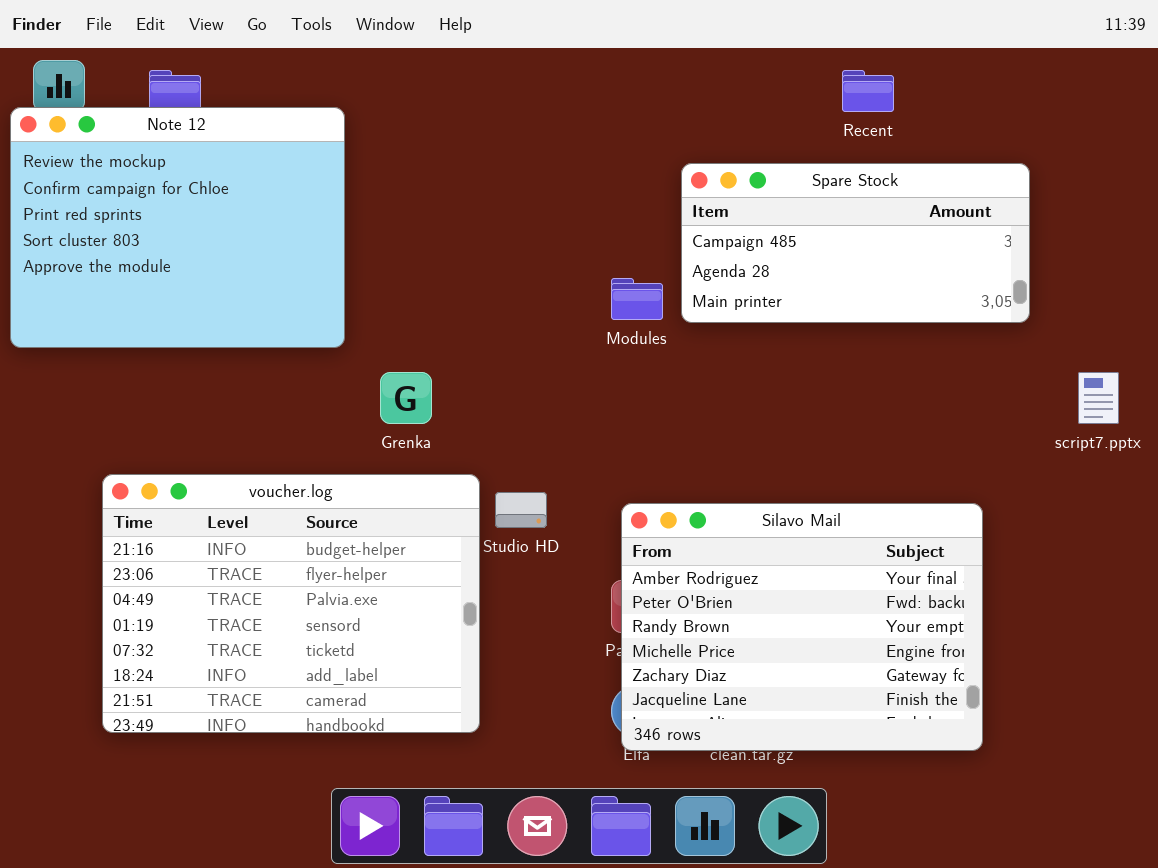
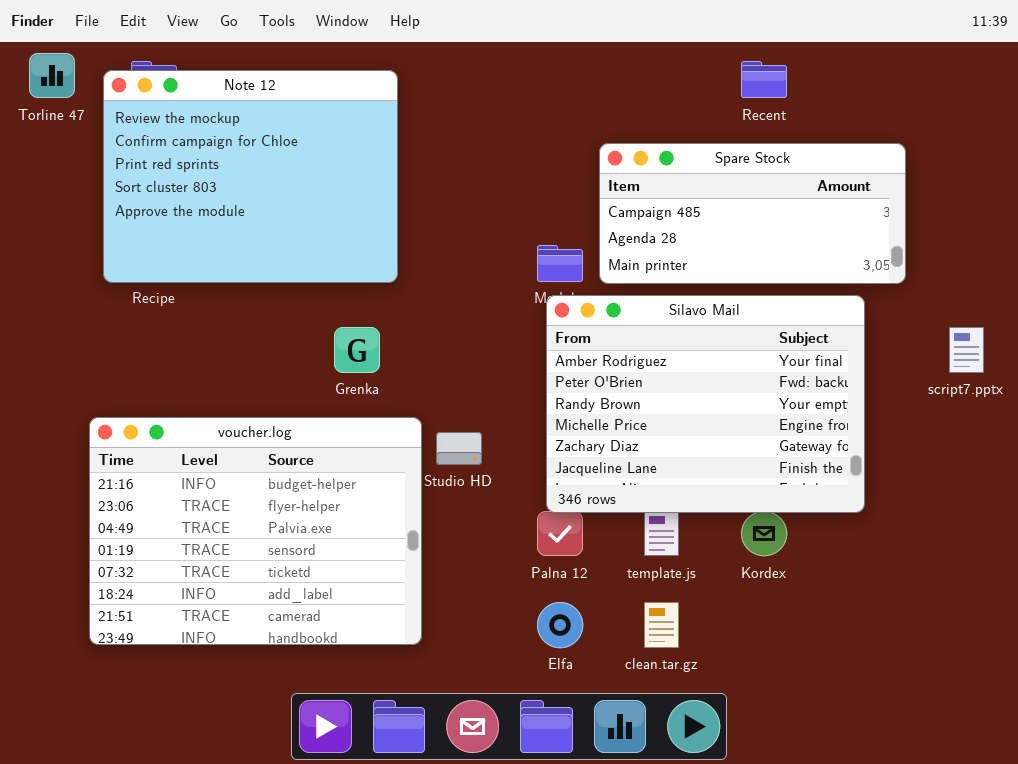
Note 12: [10,107,345,348] -> [103,70,398,283], moved
Silavo Mail: [621,503,983,751] -> [546,295,865,513], moved

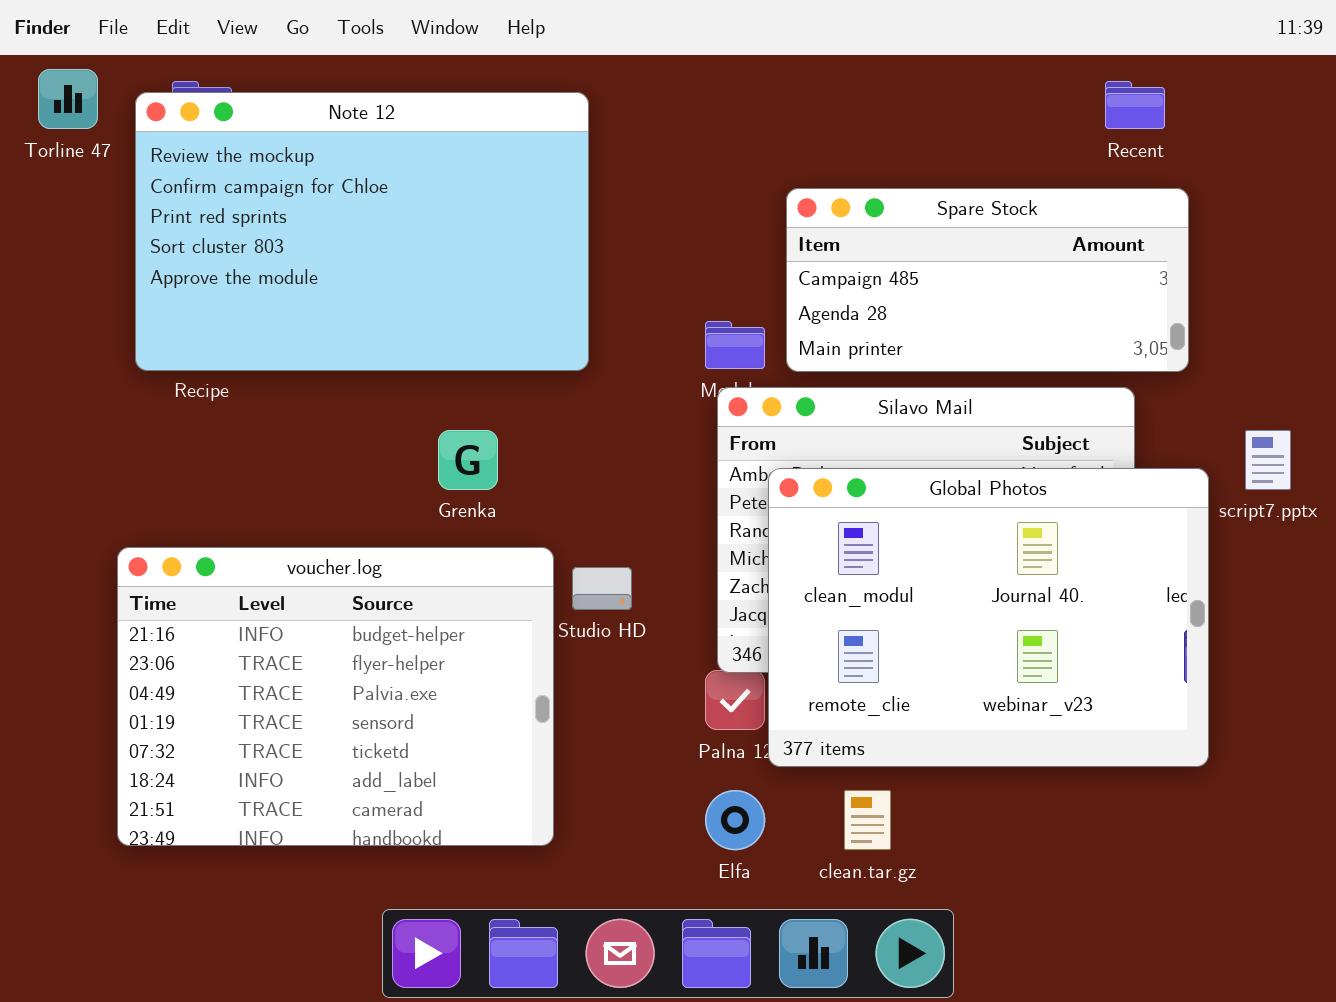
Recent: [741,61,787,98] -> [1105,81,1165,129], moved
Note 12: [103,70,398,283] -> [135,92,589,371], resized
Global Photos: none -> [768,468,1209,767], opened

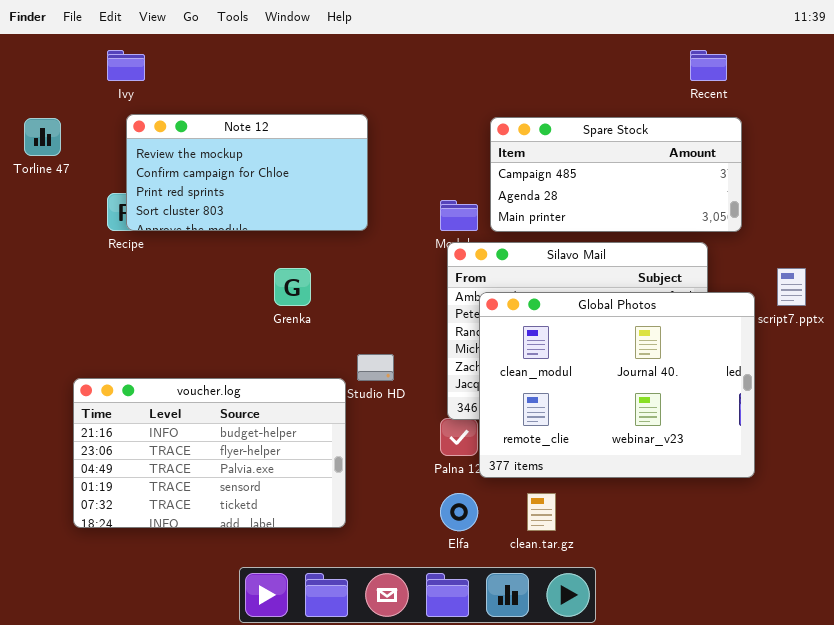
Torline 47: [38,69,98,129] -> [24,118,61,156], moved
Note 12: [135,92,589,371] -> [126,114,368,231], resized
voucher.log: [117,547,554,846] -> [73,378,346,528], resized

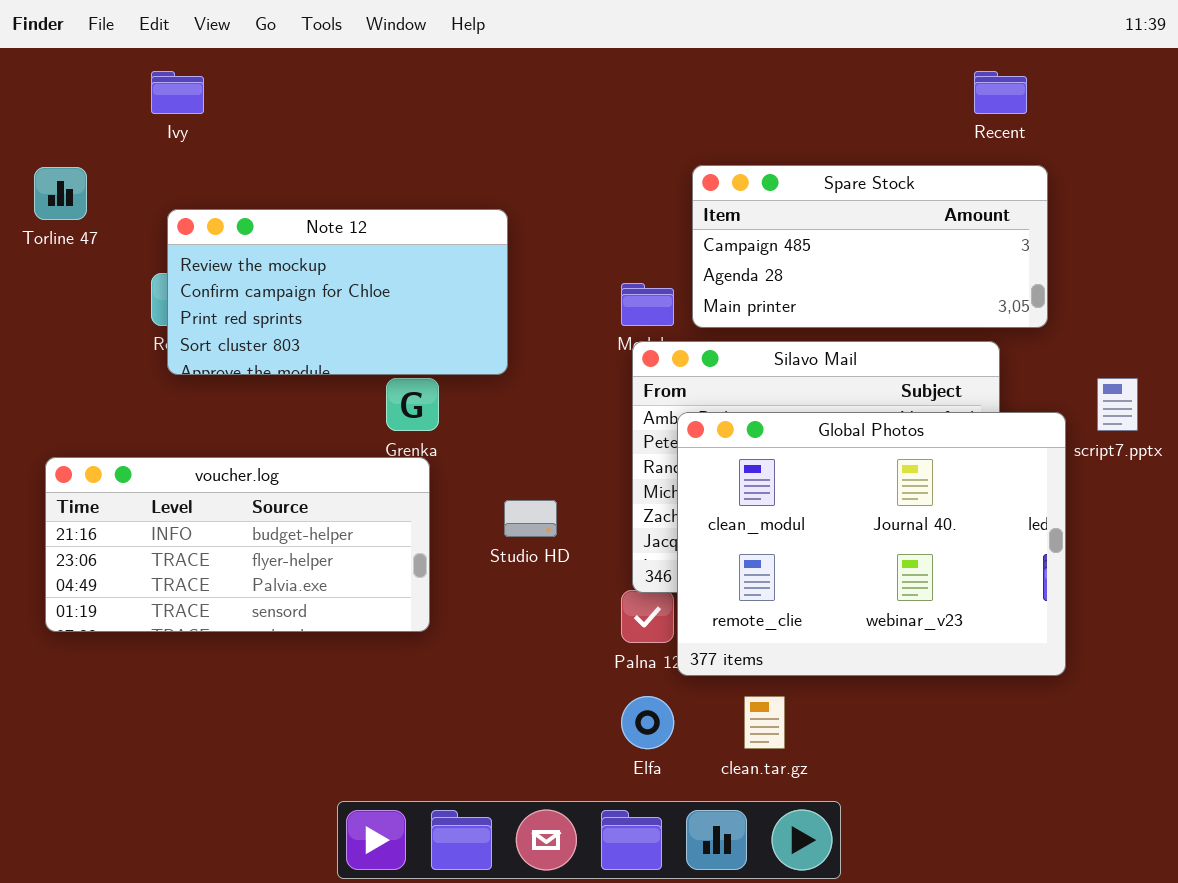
Note 12: [126,114,368,231] -> [167,209,508,375], moved
voucher.log: [73,378,346,528] -> [45,457,430,632], moved, resized

